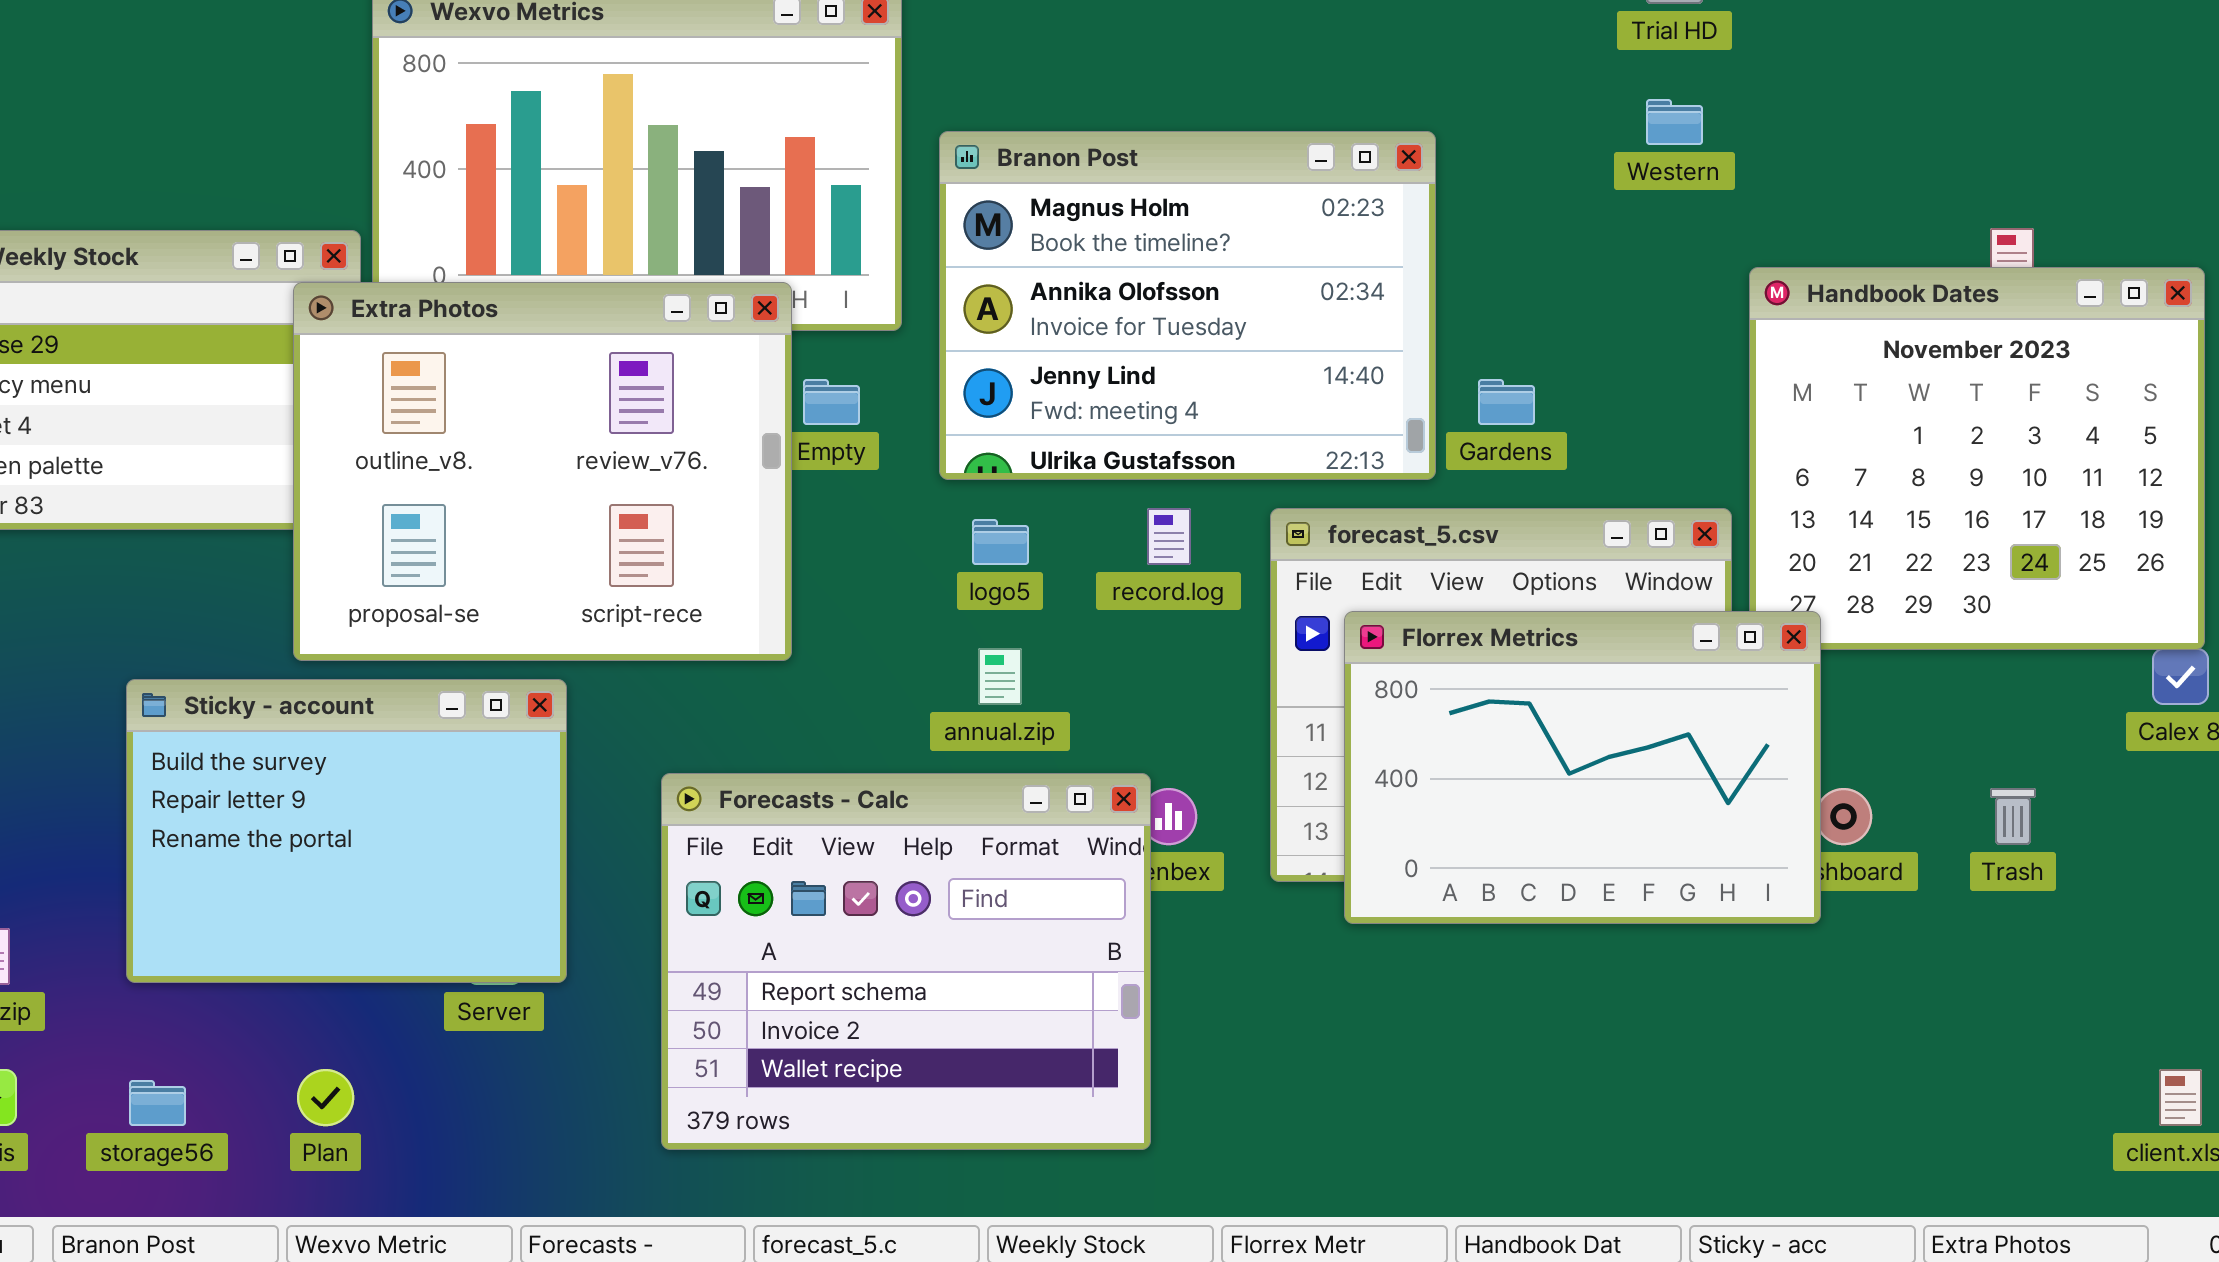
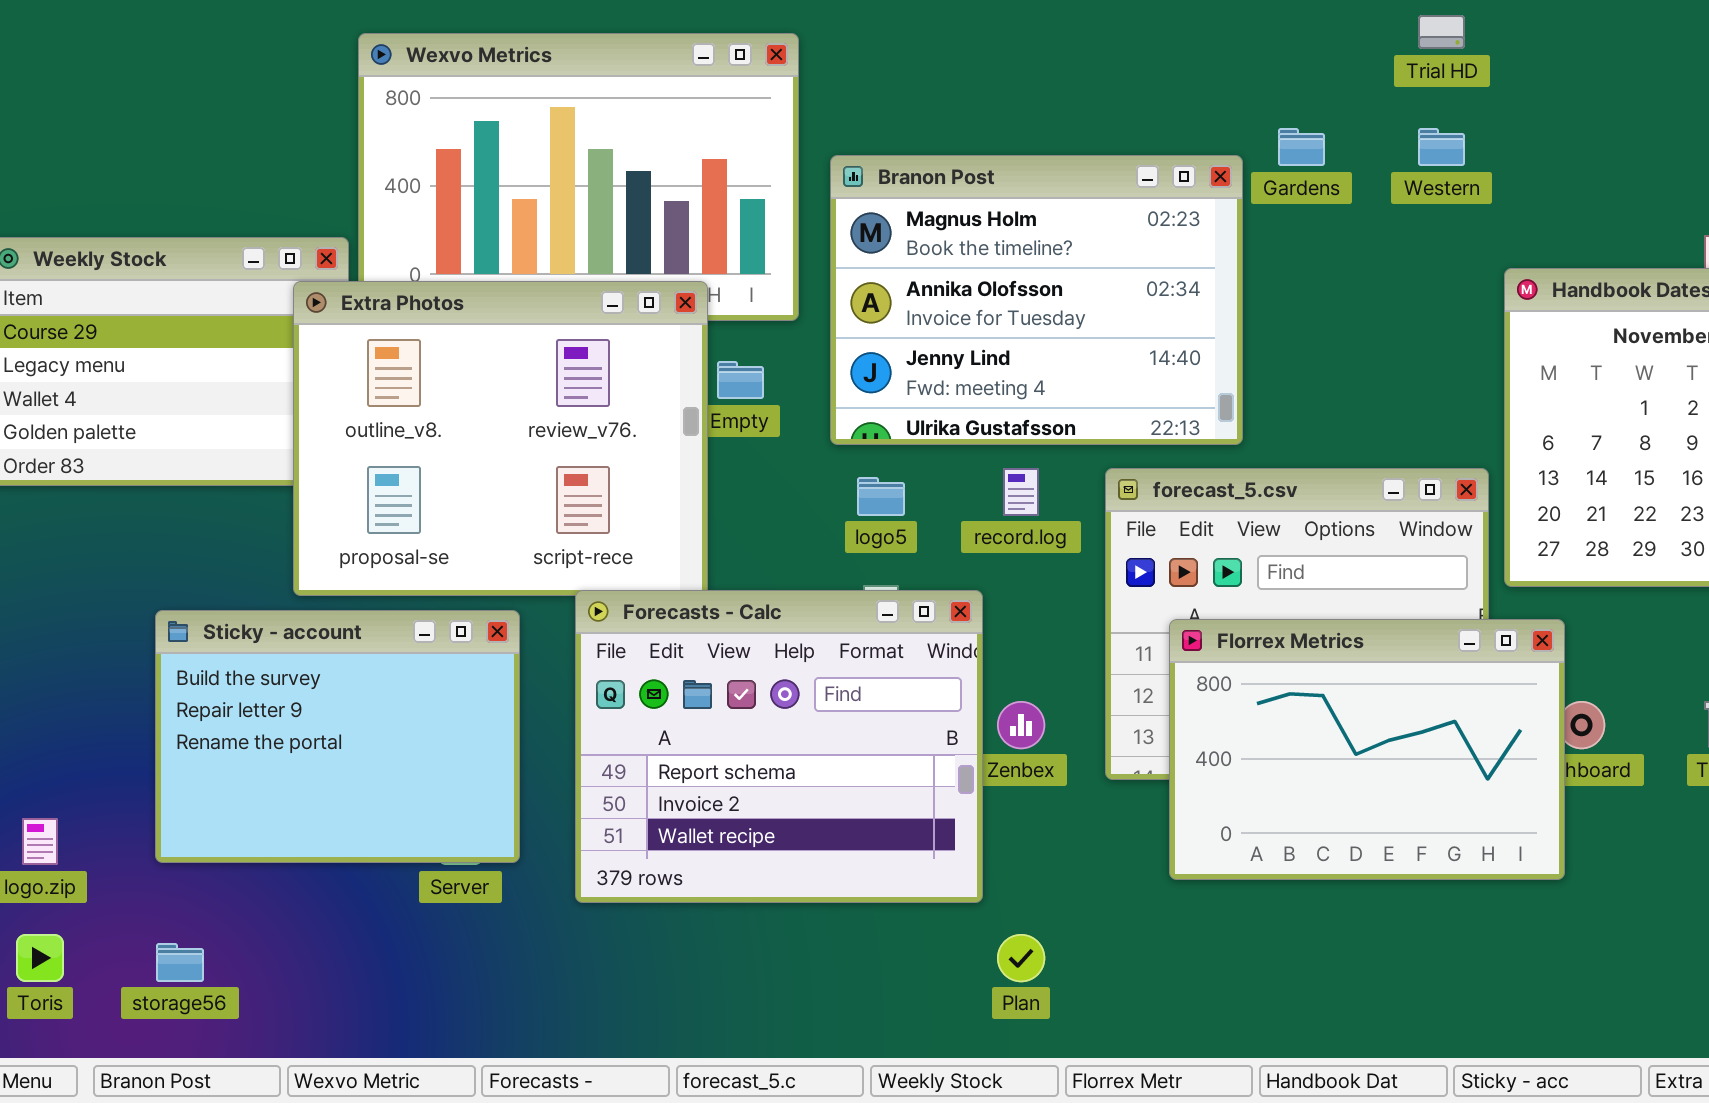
Gardens: [1478,379,1535,425] -> [1278,128,1325,166], moved
Florrex Metrics: [1344,611,1821,924] -> [1169,619,1565,880], moved
Forecasts - Calc: [661,773,1151,1150] -> [575,590,983,903], moved
Plan: [297,1069,354,1126] -> [997,934,1045,982], moved

